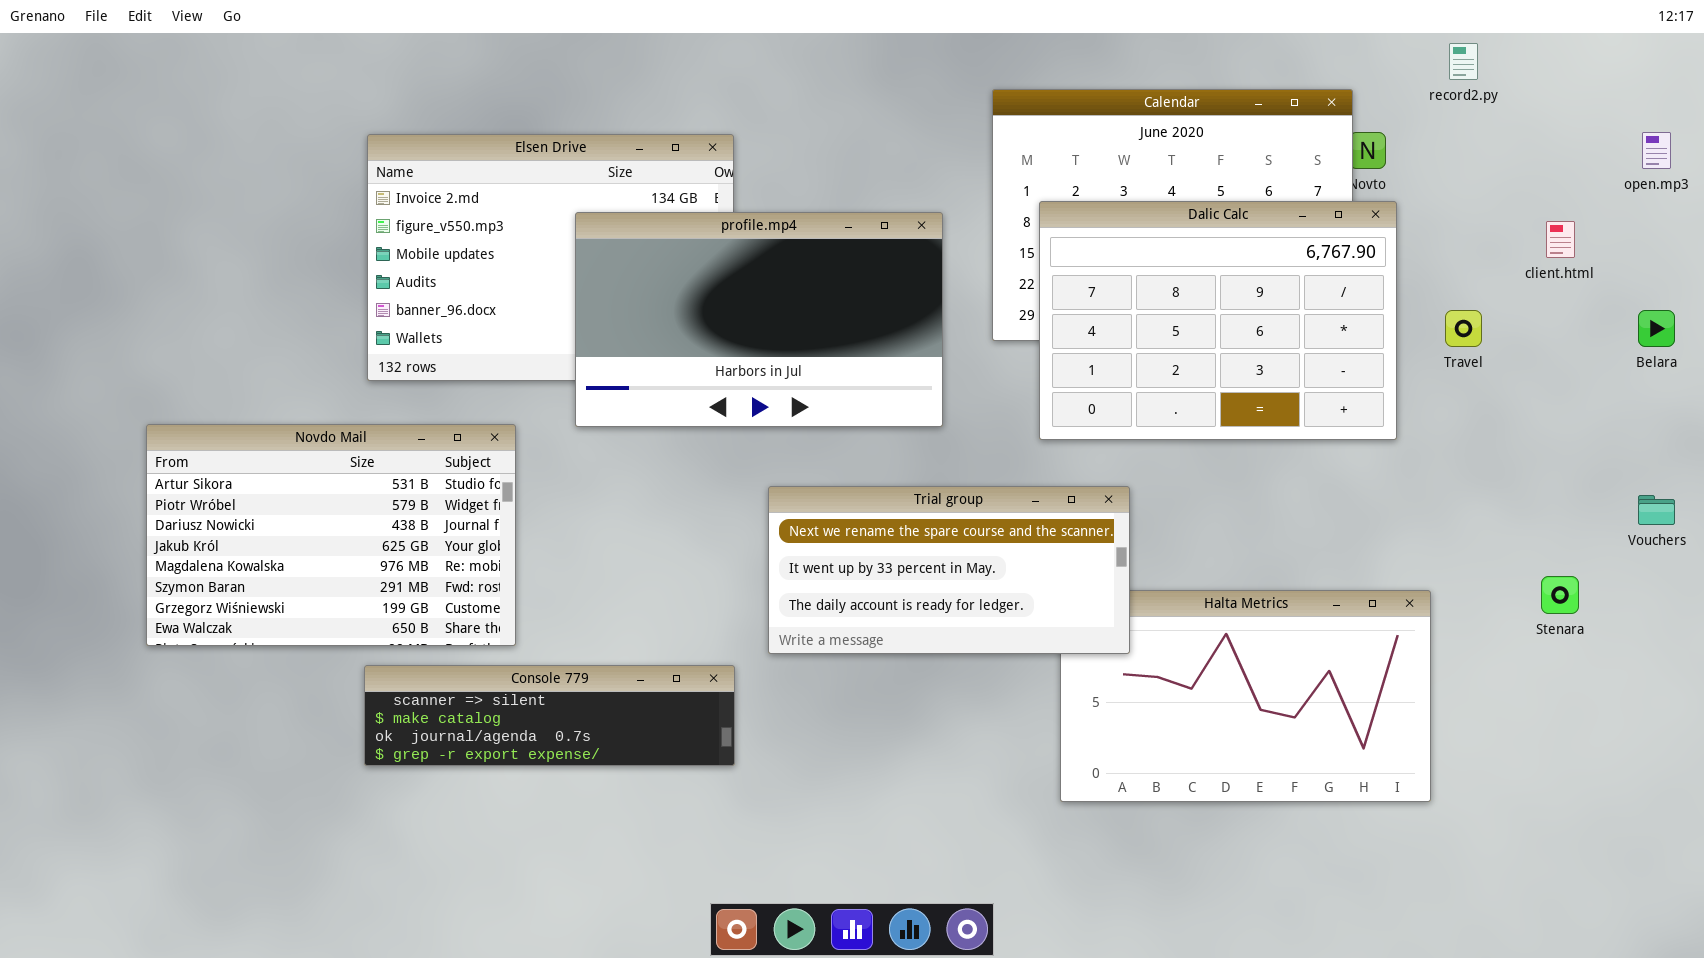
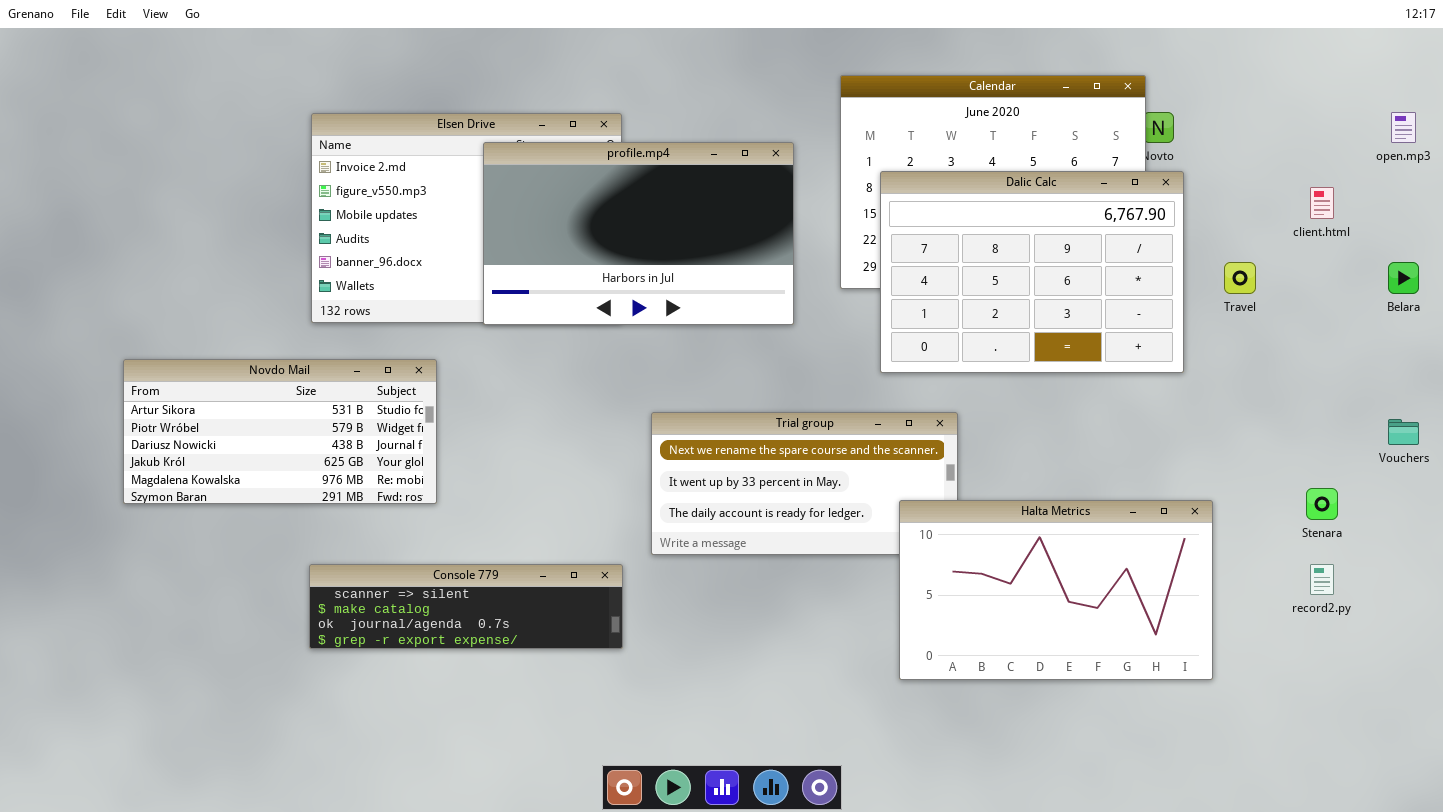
record2.py: [1449,43,1478,80] -> [1310,564,1334,595], moved
profile.mp4: [575,212,943,427] -> [483,142,794,325], moved
Novdo Mail: [146,424,516,646] -> [123,359,437,504], resized
Halta Metrics: [1060,590,1431,802] -> [899,500,1213,680], raised

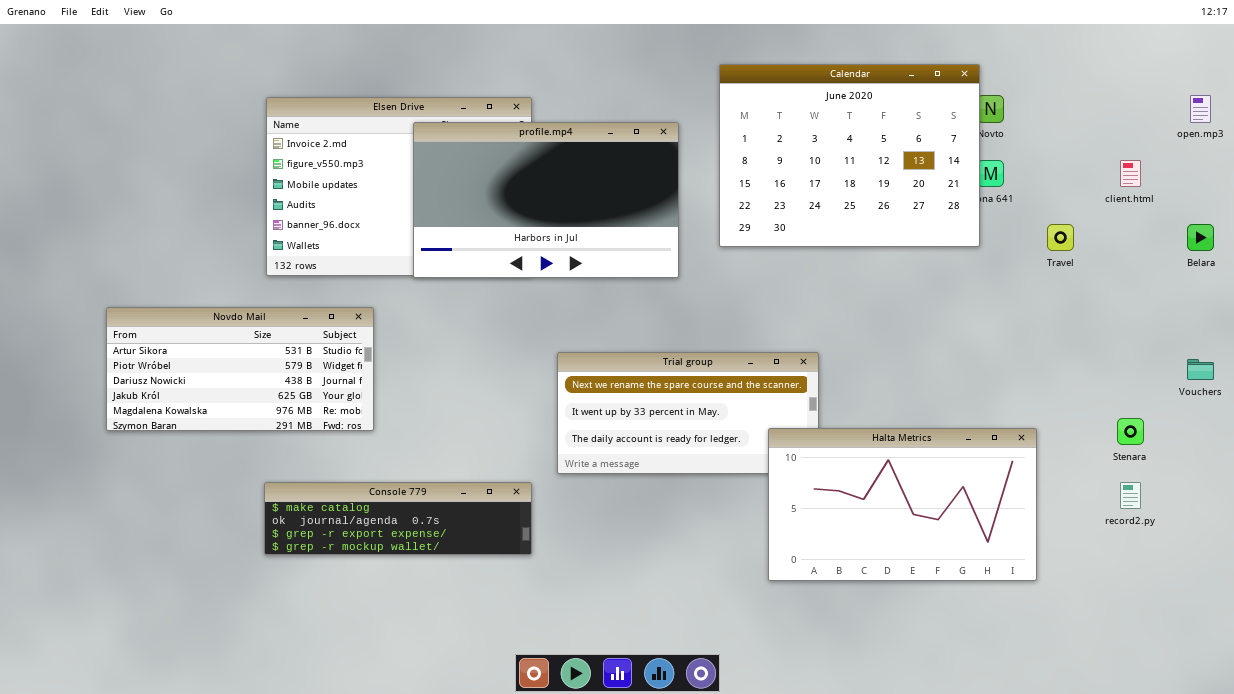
Dalic Calc: [880,171,1184,373] -> none, closed
Console 779: [309,564,623,649] -> [264,482,532,555], scrolled down 1 row

